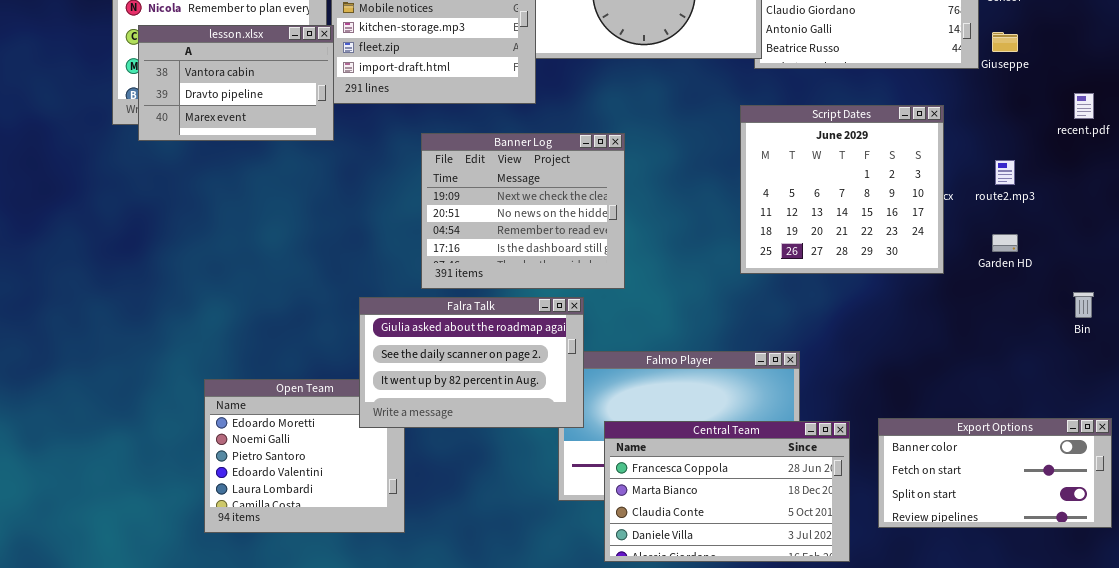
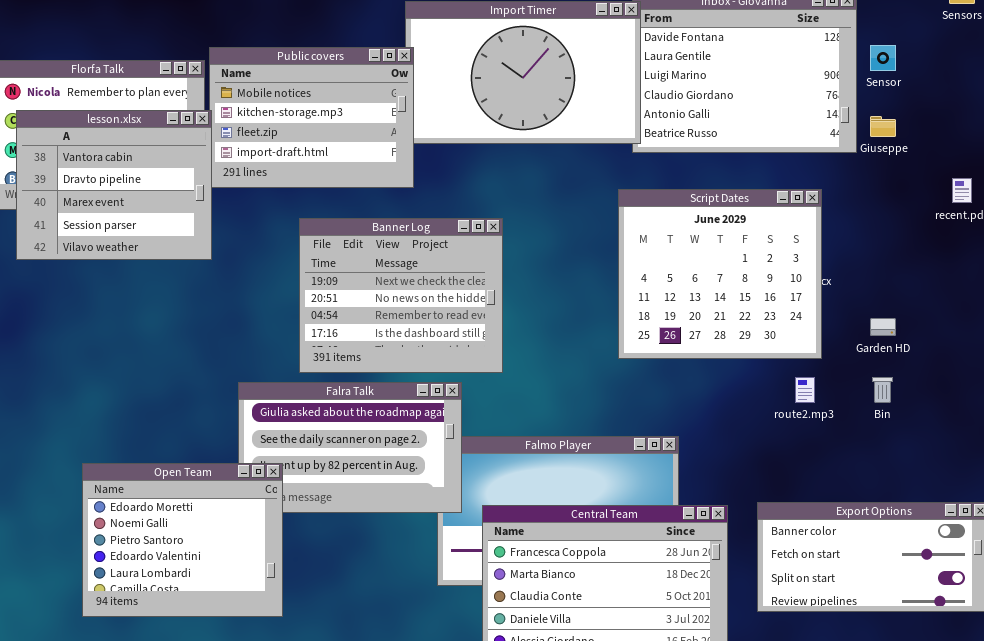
lesson.xlsx: [138,25,334,141] -> [16,110,212,260], resized
route2.mp3: [995,160,1015,185] -> [795,377,815,403], moved
Bin: [1073,292,1094,318] -> [872,377,893,403], moved
Open Team: [204,379,405,533] -> [82,463,283,617], raised

